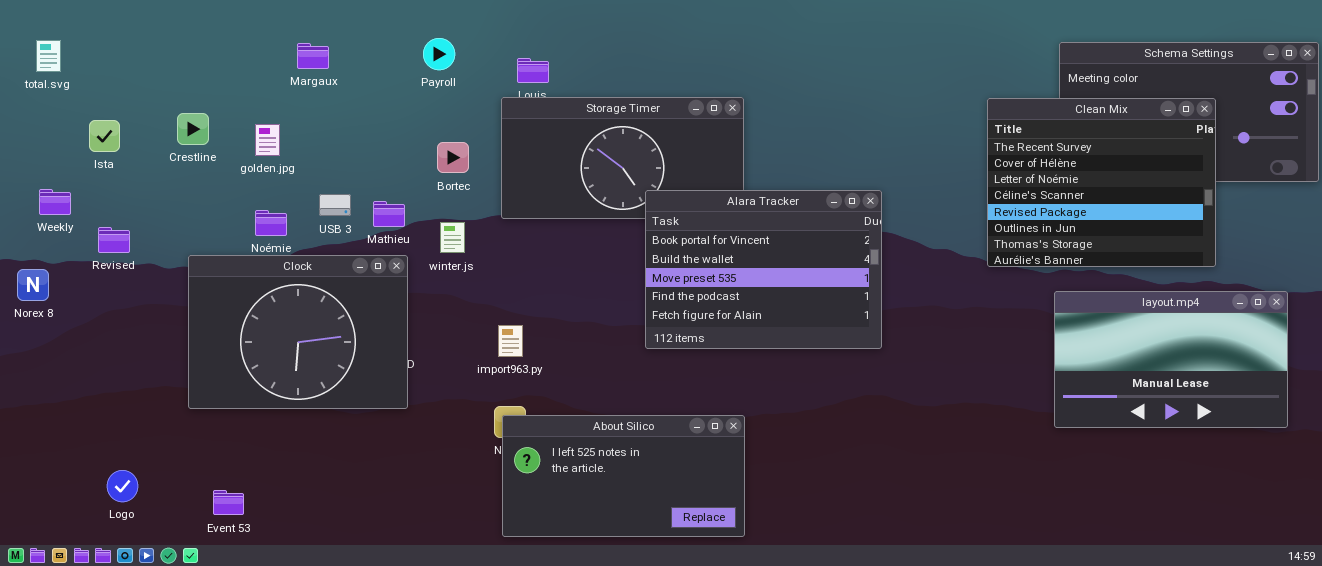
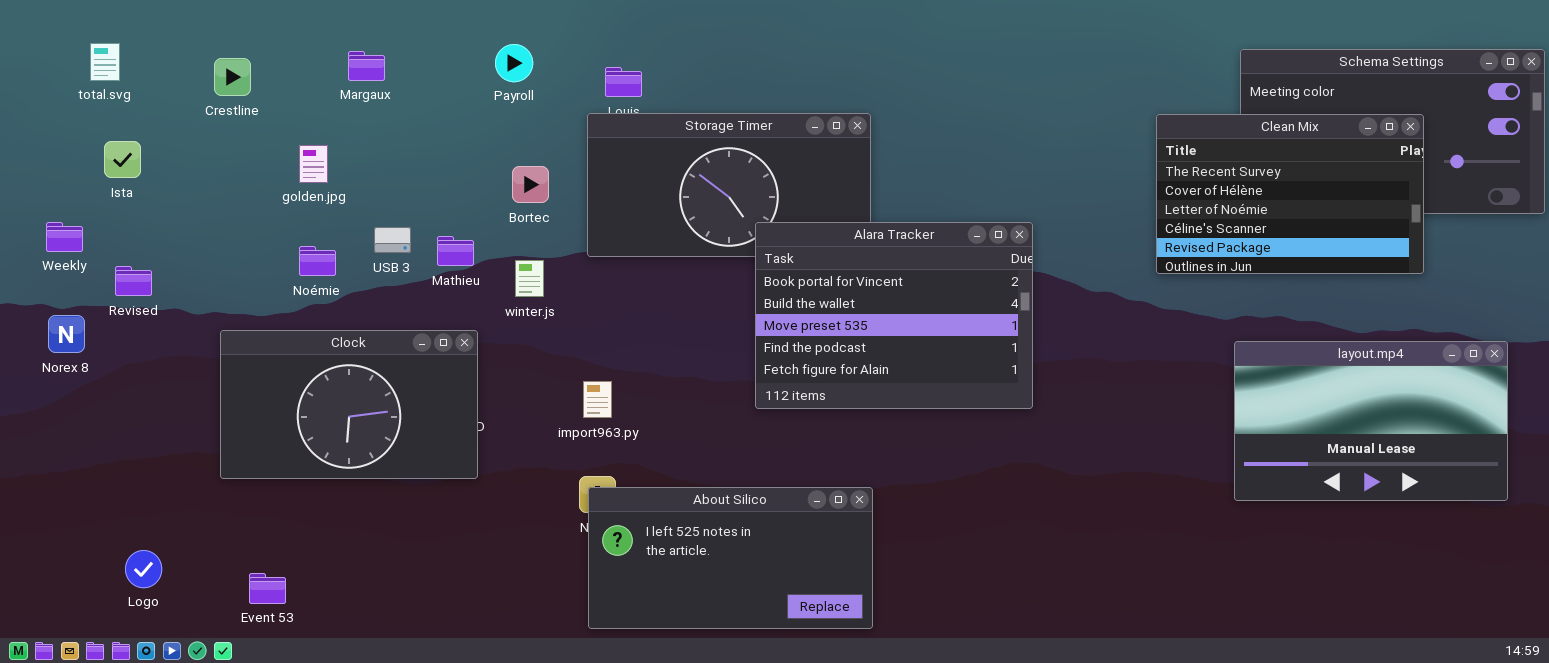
total.svg: [36,40,61,72] -> [90,43,120,81], moved
Clean Mix: [987,98,1216,267] -> [1156,114,1424,274], resized
Crestline: [177,113,209,145] -> [214,58,251,96], moved
Clock: [188,255,408,409] -> [220,330,478,479], resized
Norex 8: [17,269,49,301] -> [48,315,85,353], moved

